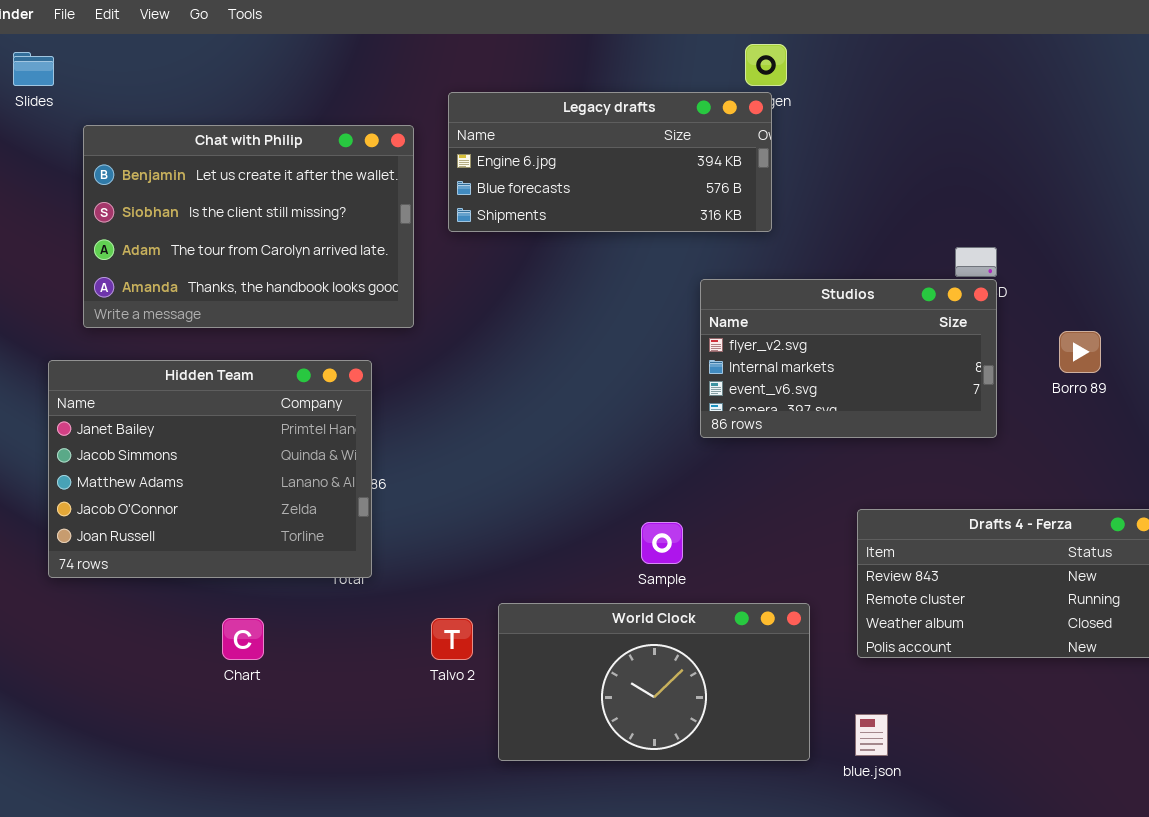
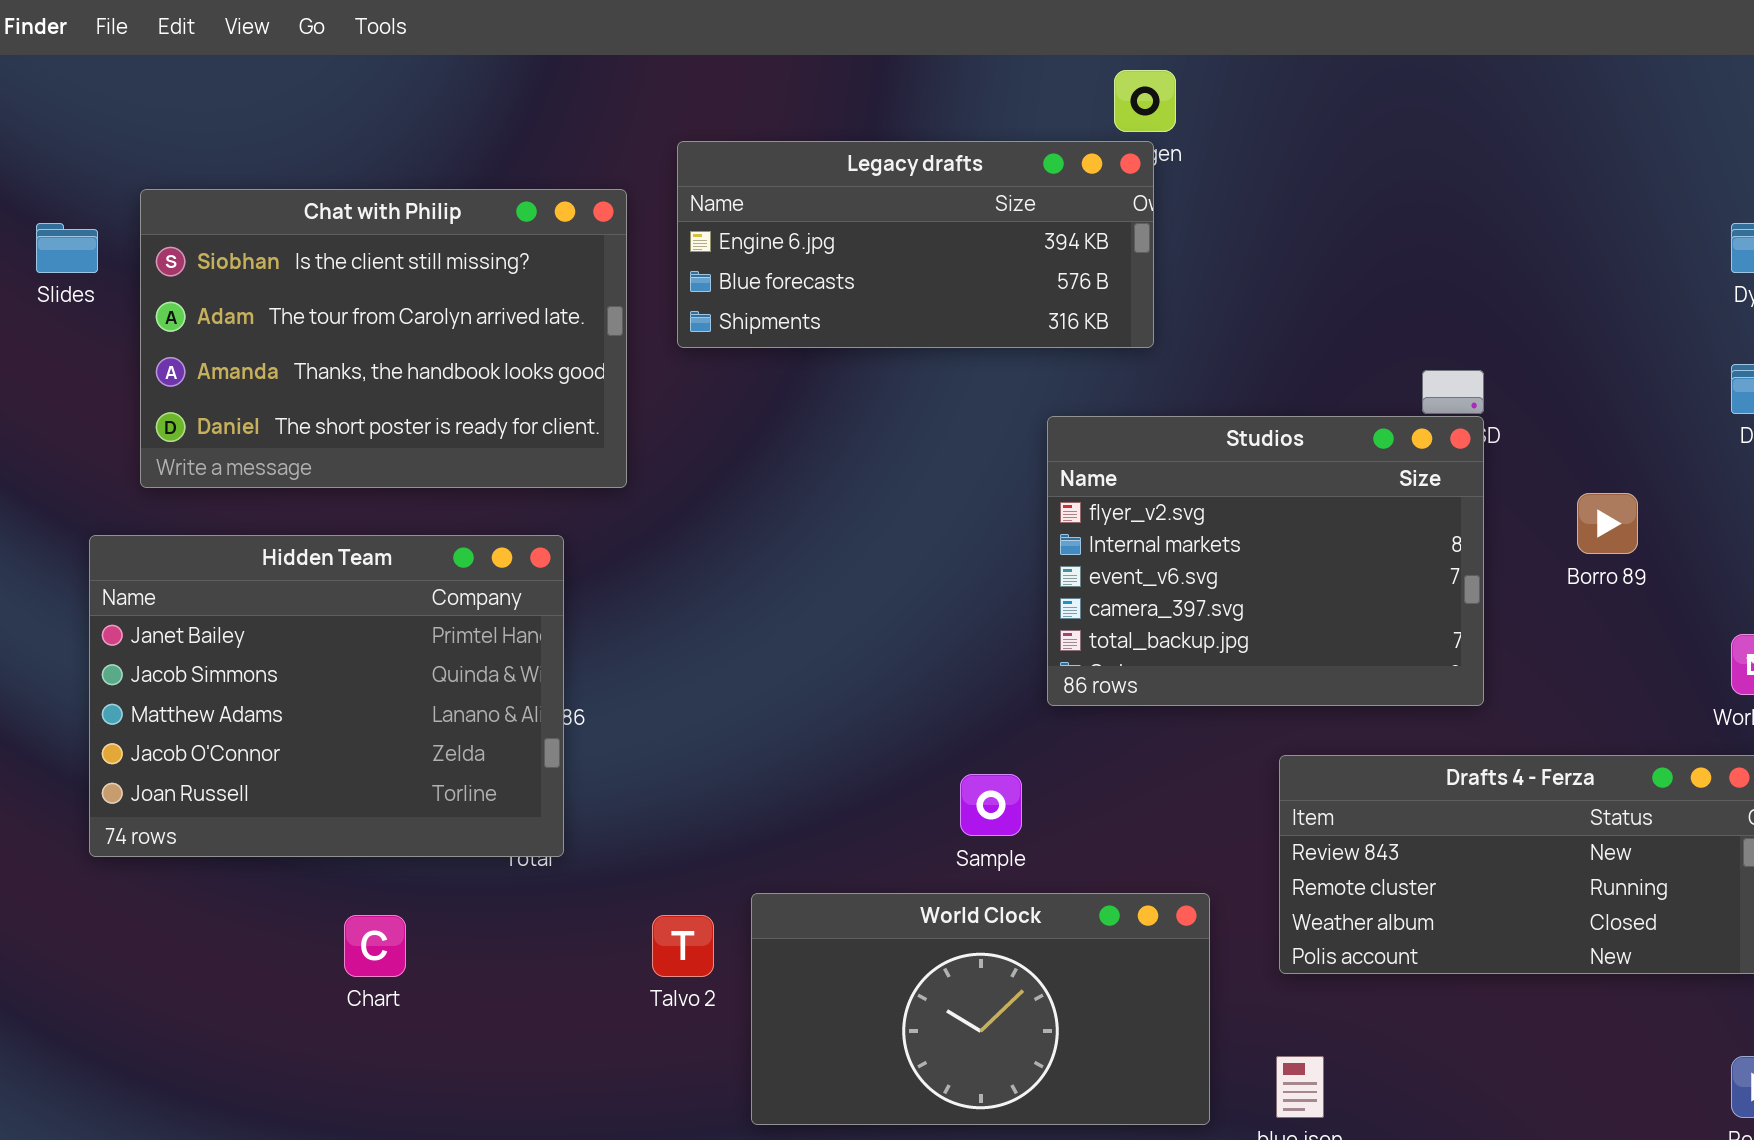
Slides: [13,52,54,86] -> [36,223,98,273], moved
Chat with Philip: [83,125,414,328] -> [140,189,627,488], scrolled down 1 row
Studios: [700,279,997,438] -> [1047,416,1484,706], resized

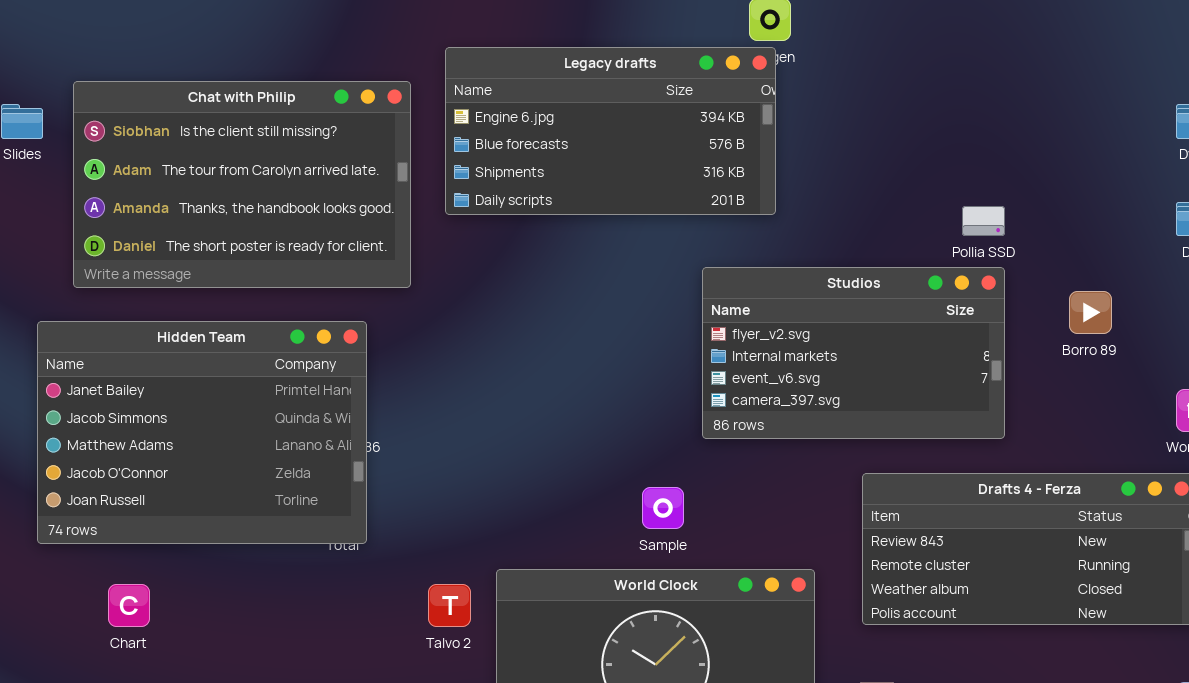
Legacy drafts: [677,141,1154,348] -> [445,47,776,215], resized
Studios: [1047,416,1484,706] -> [702,267,1005,439], resized
Chart: [344,915,406,977] -> [108,584,150,627], moved

